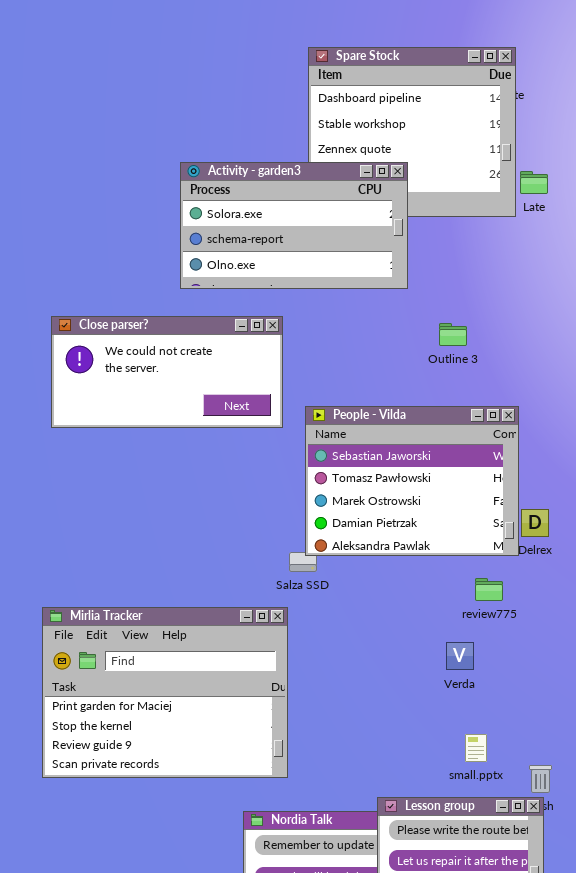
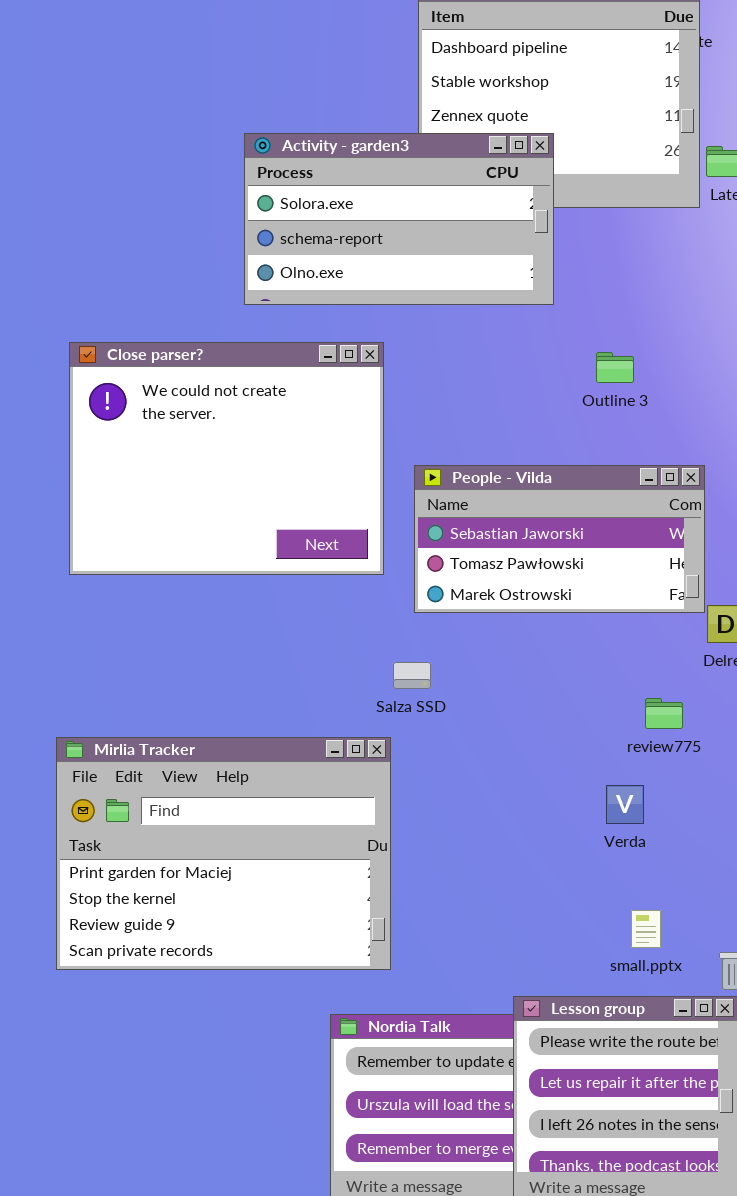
Close parser?: [51,316,283,428] -> [69,342,384,575], resized
People - Vilda: [305,406,519,556] -> [414,465,705,613], resized

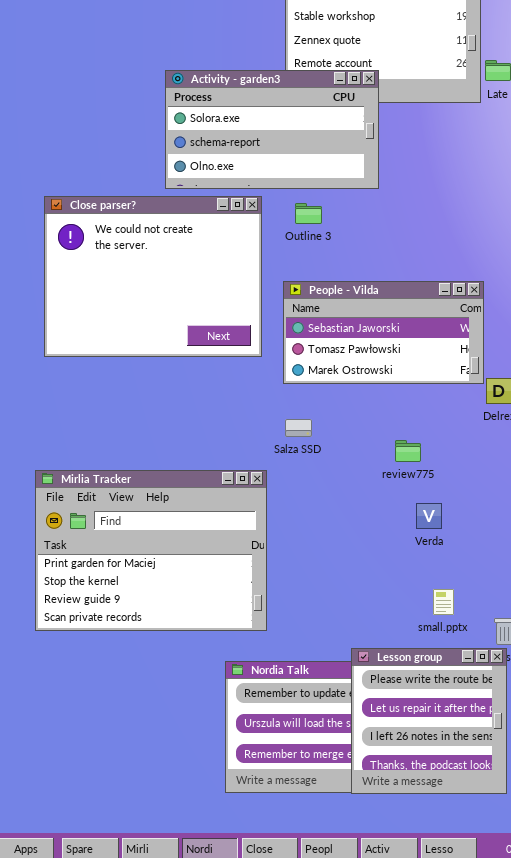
Activity - garden3: [244,133,554,305] -> [165,70,379,189], moved
Outline 3: [596,352,634,383] -> [295,203,322,224], moved
Salza SSD: [393,662,431,689] -> [285,419,312,437], moved
review775: [645,698,683,729] -> [395,440,421,462], moved

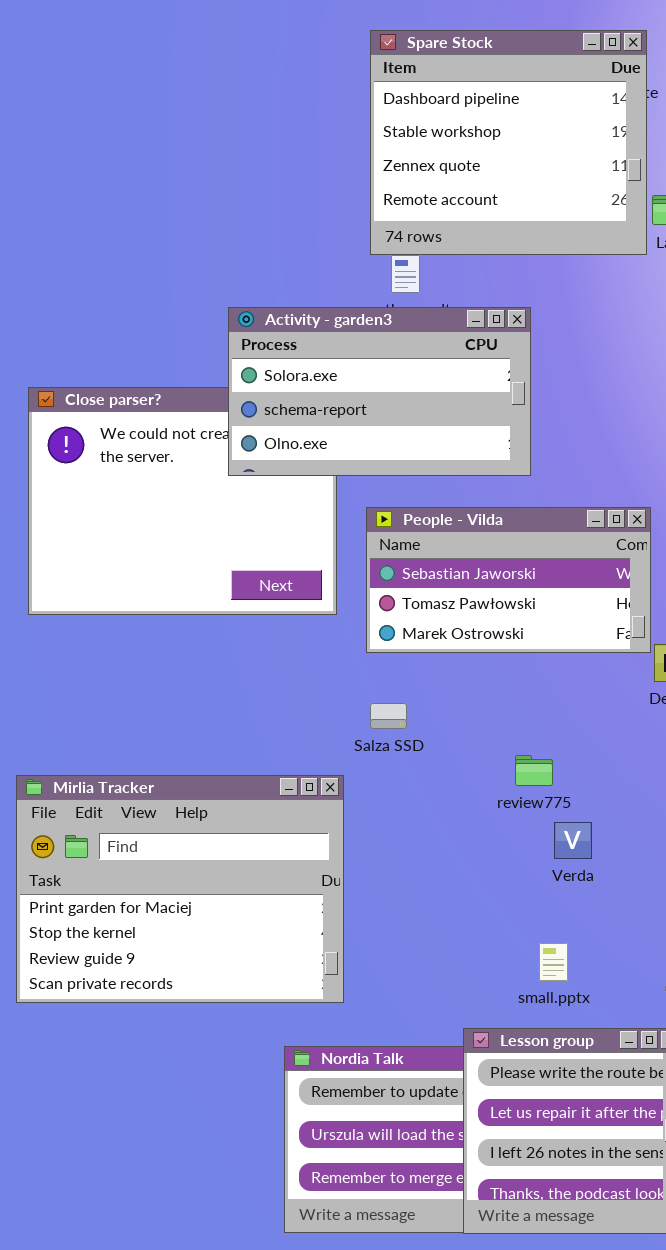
Activity - garden3: [165,70,379,189] -> [228,307,531,476], moved
review775: [395,440,421,462] -> [515,755,553,786], moved
small.pptx: [433,589,454,615] -> [539,943,568,981], moved

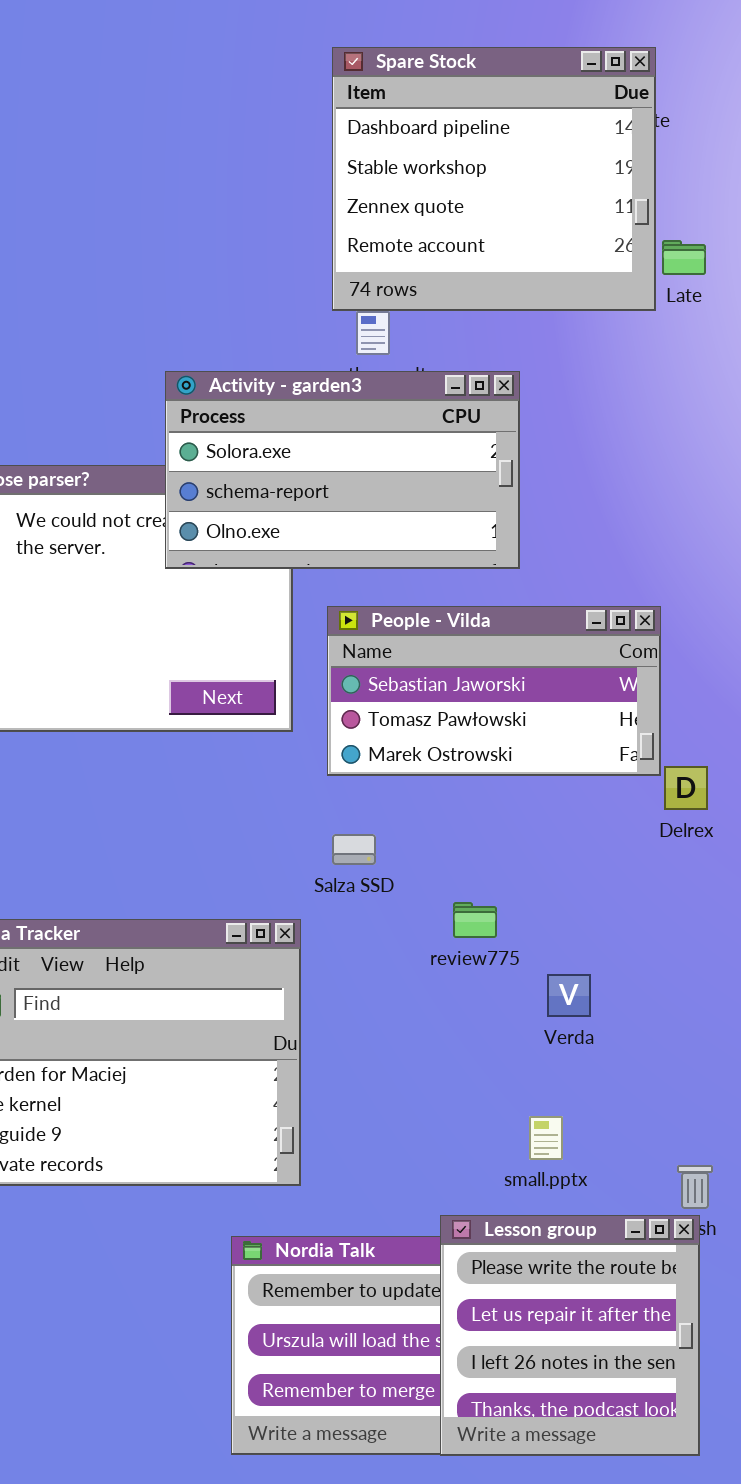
review775: [515,755,553,786] -> [453,902,497,938], moved

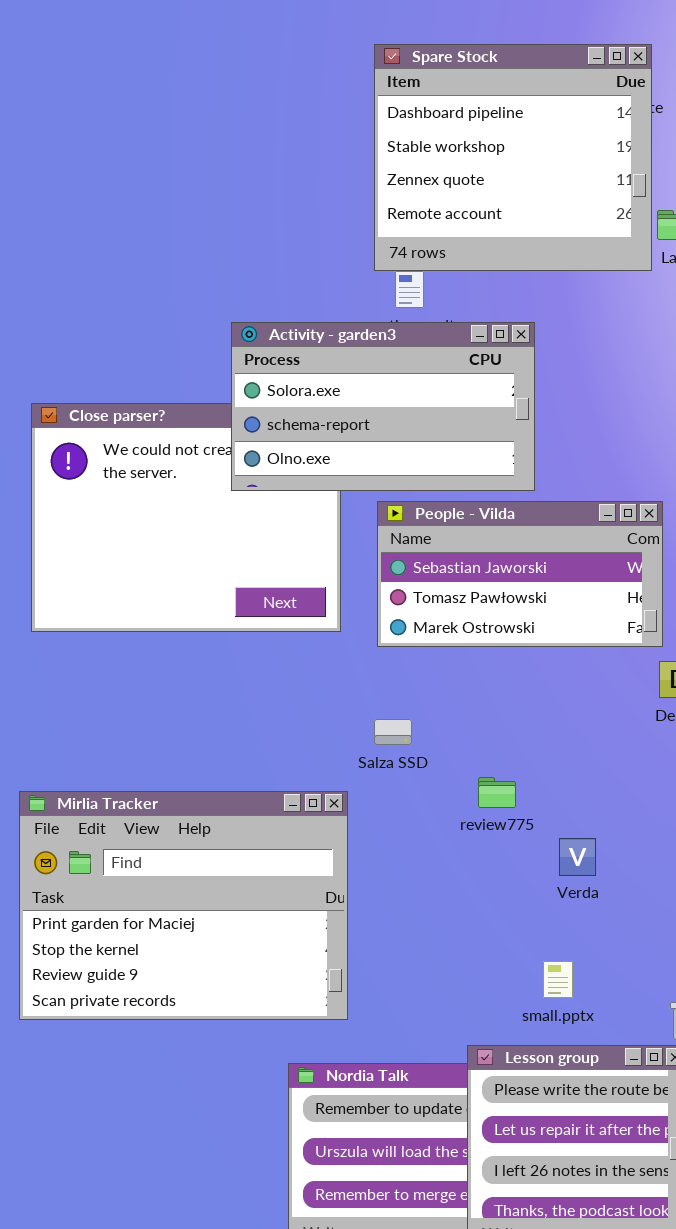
People - Vilda: [327,606,661,776] -> [377,501,663,647], moved

